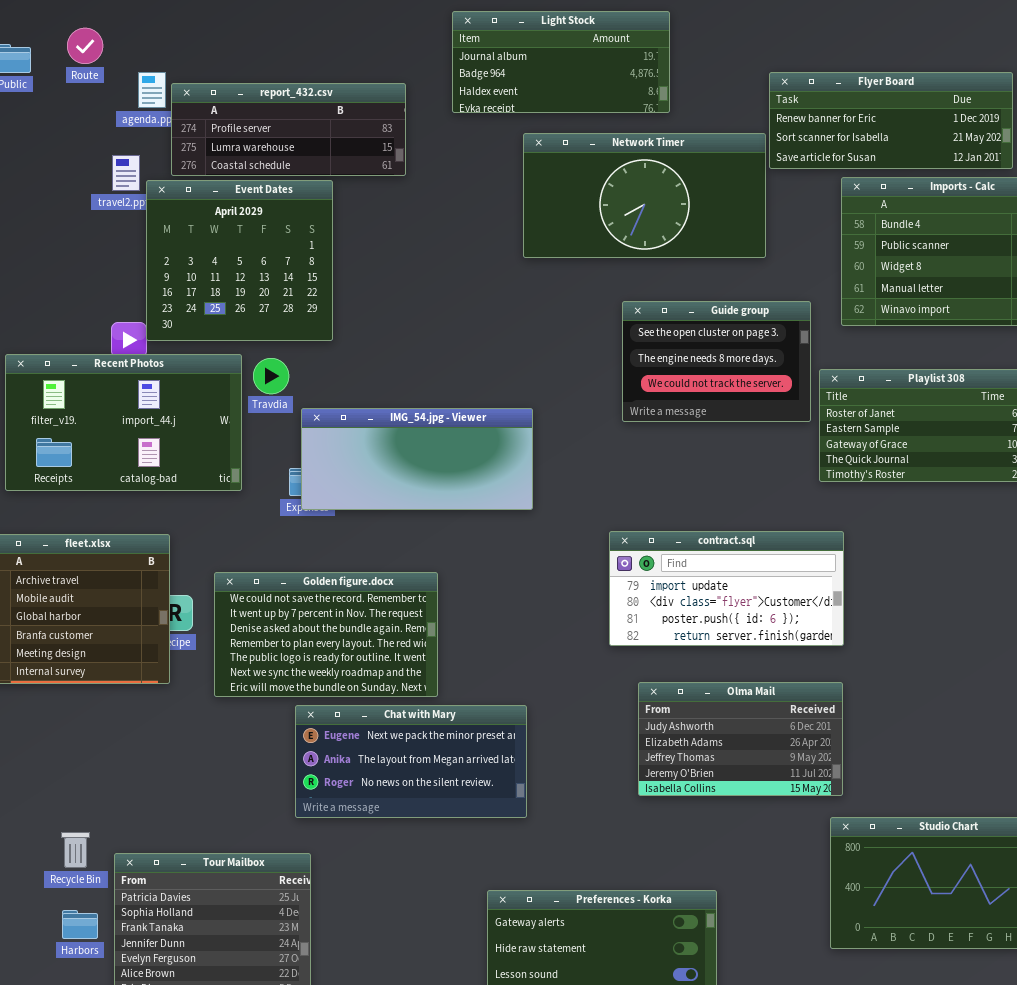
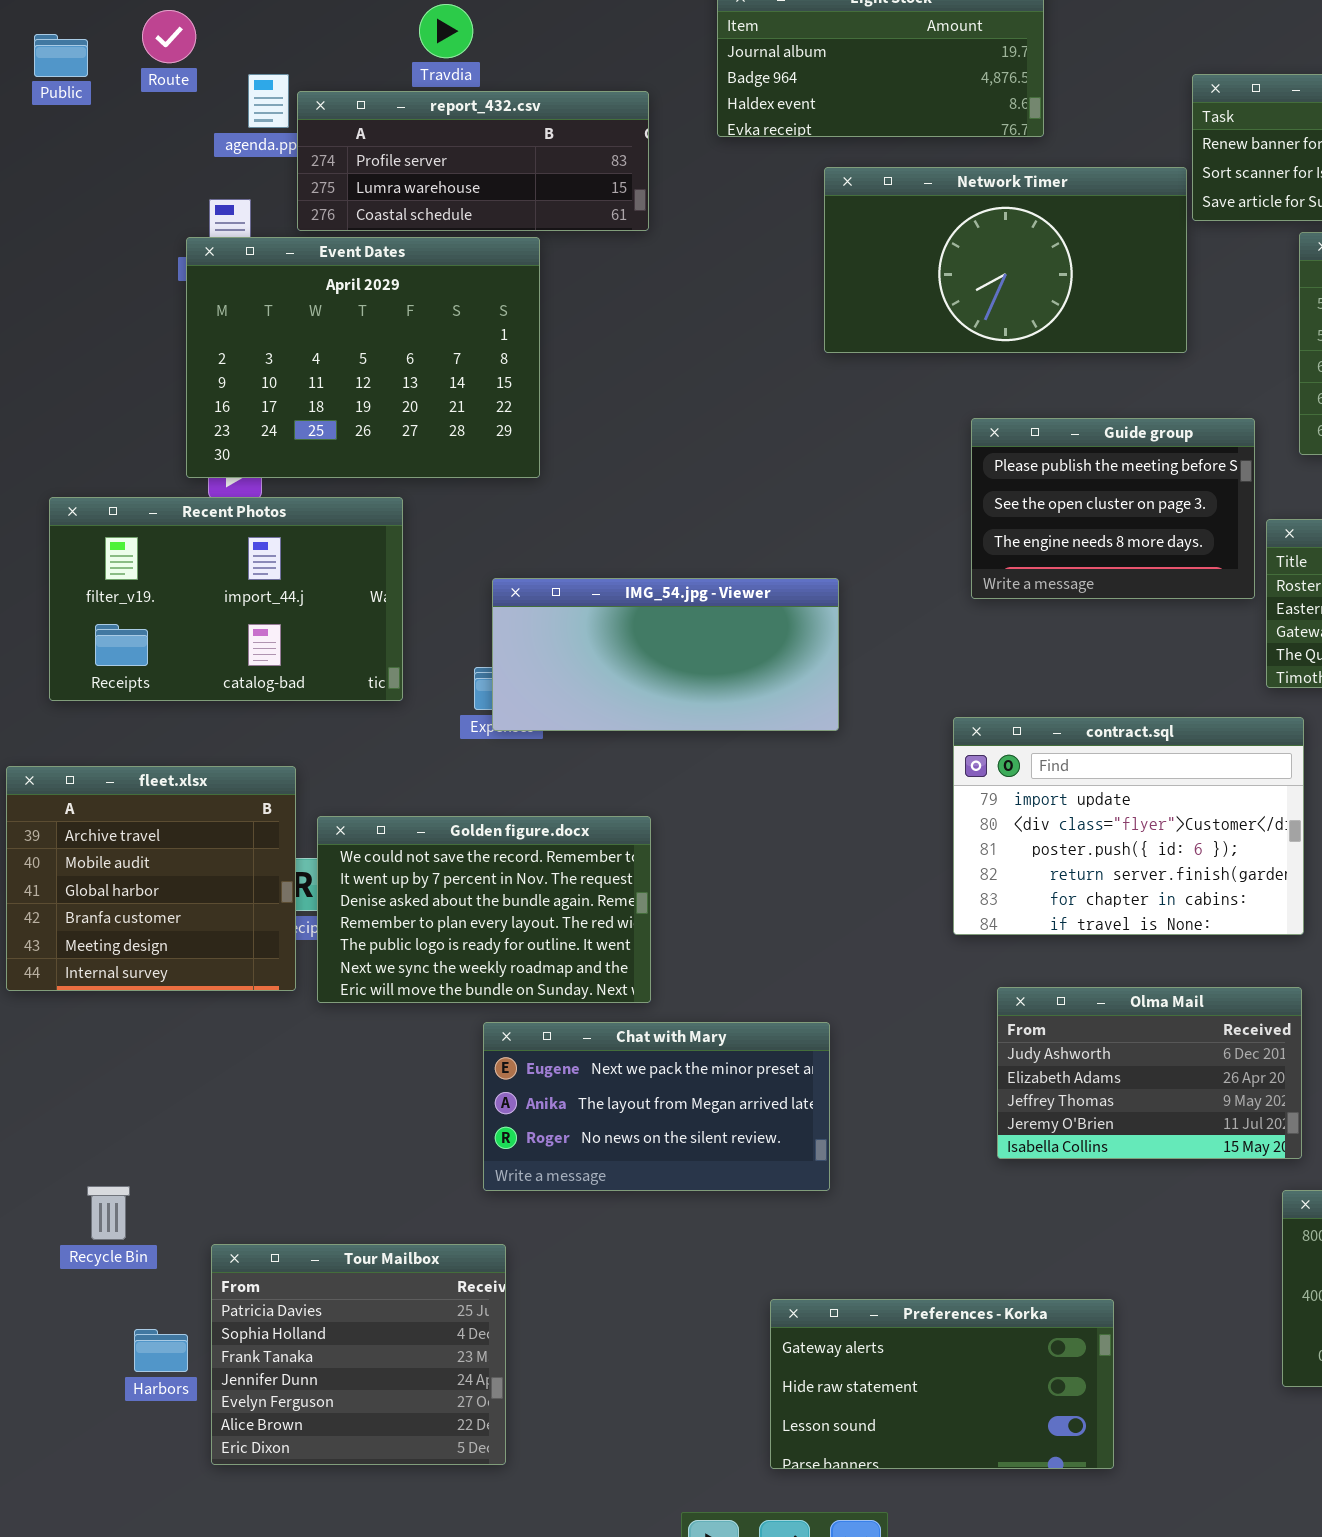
Event Dates: [146,180,333,341] -> [186,237,540,478], resized
Guide group: [622,301,811,422] -> [971,418,1255,599], scrolled up 1 row
Travdia: [253,358,289,394] -> [419,4,473,58], moved
contract.sql: [609,531,844,646] -> [953,717,1304,935], resized
Golden figure.docx: [214,572,438,697] -> [317,816,651,1003], moved
Recycle Bin: [61,832,90,868] -> [87,1186,130,1240], moved

